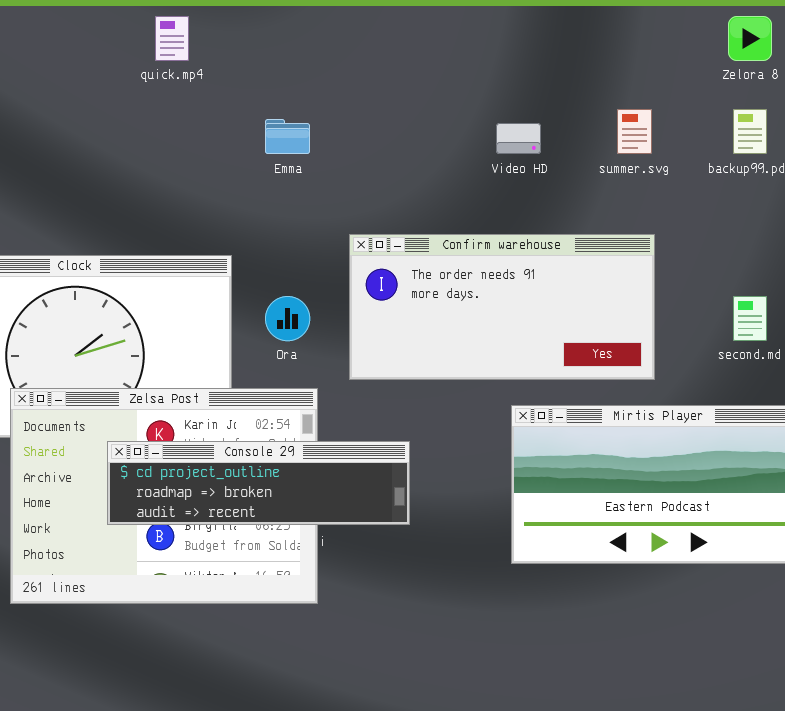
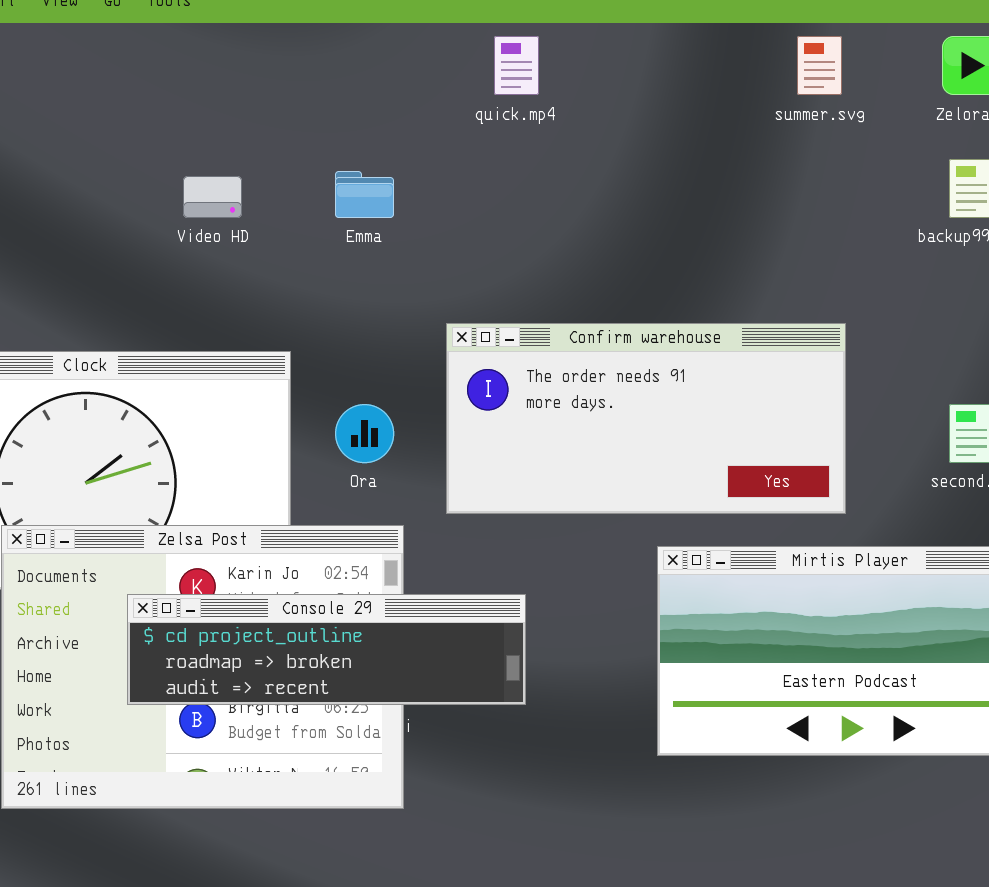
quick.mp4: [155,16,189,61] -> [494,36,539,95], moved
summer.svg: [617,109,652,154] -> [797,36,842,95], moved
Video HD: [496,123,541,154] -> [183,176,242,218], moved

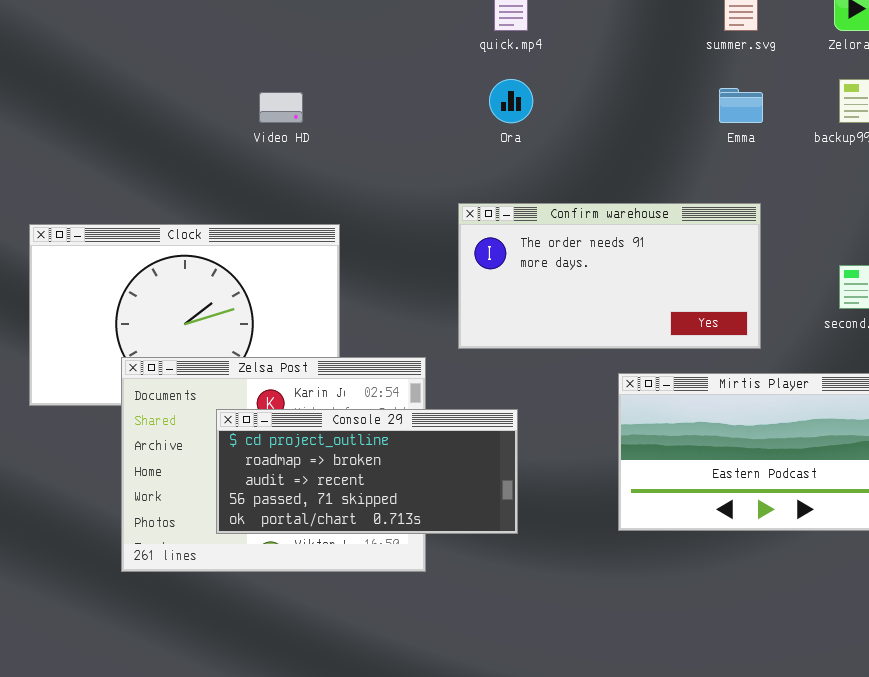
Emma: [335,171,394,218] -> [719,88,763,123], moved
Ora: [335,404,394,463] -> [489,79,533,123], moved
Console 29: [127,594,526,705] -> [216,409,518,534], resized

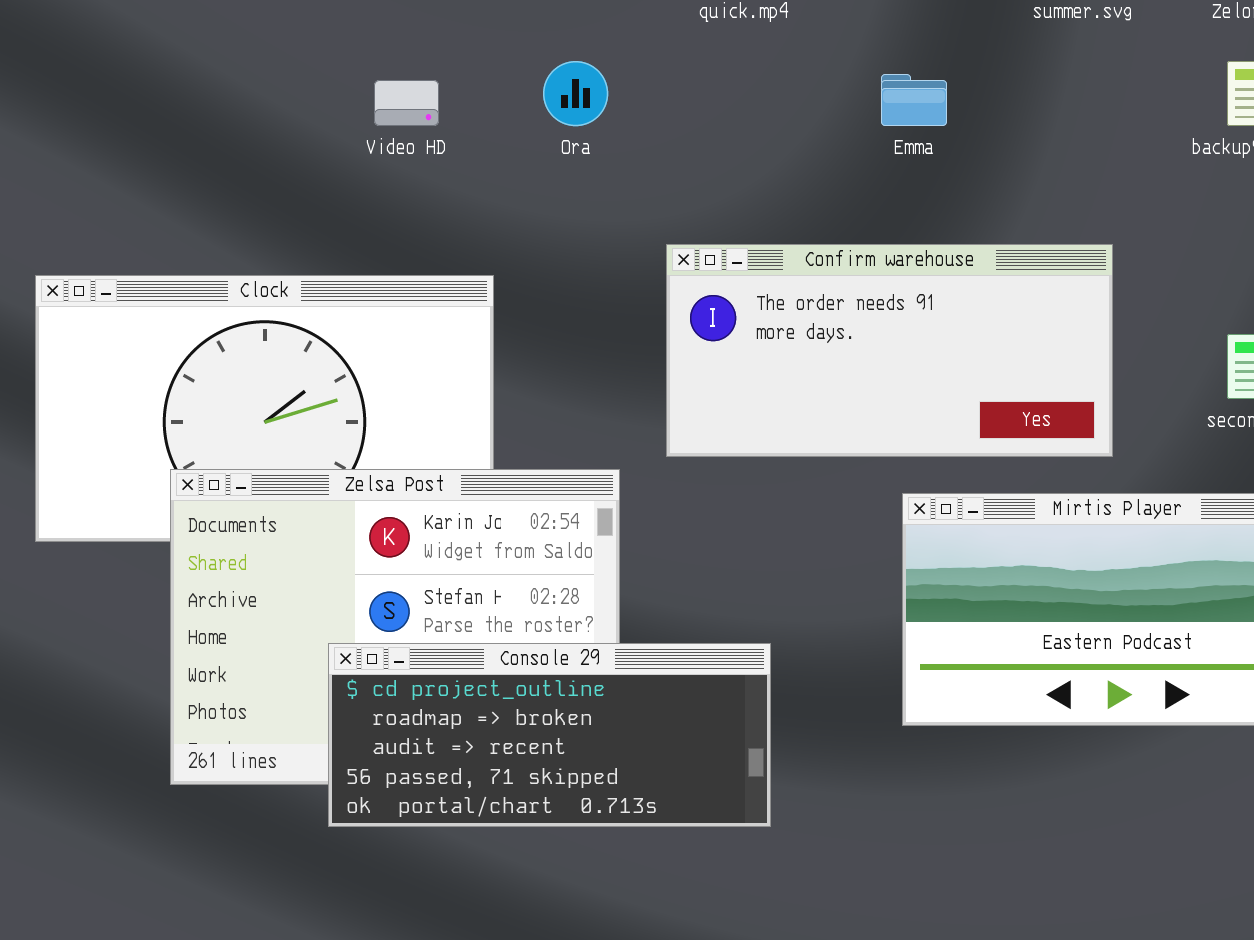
Ora: [489,79,533,123] -> [543,61,608,126], moved
Emma: [719,88,763,123] -> [881,74,947,126], moved
Console 29: [216,409,518,534] -> [328,643,771,827], moved

